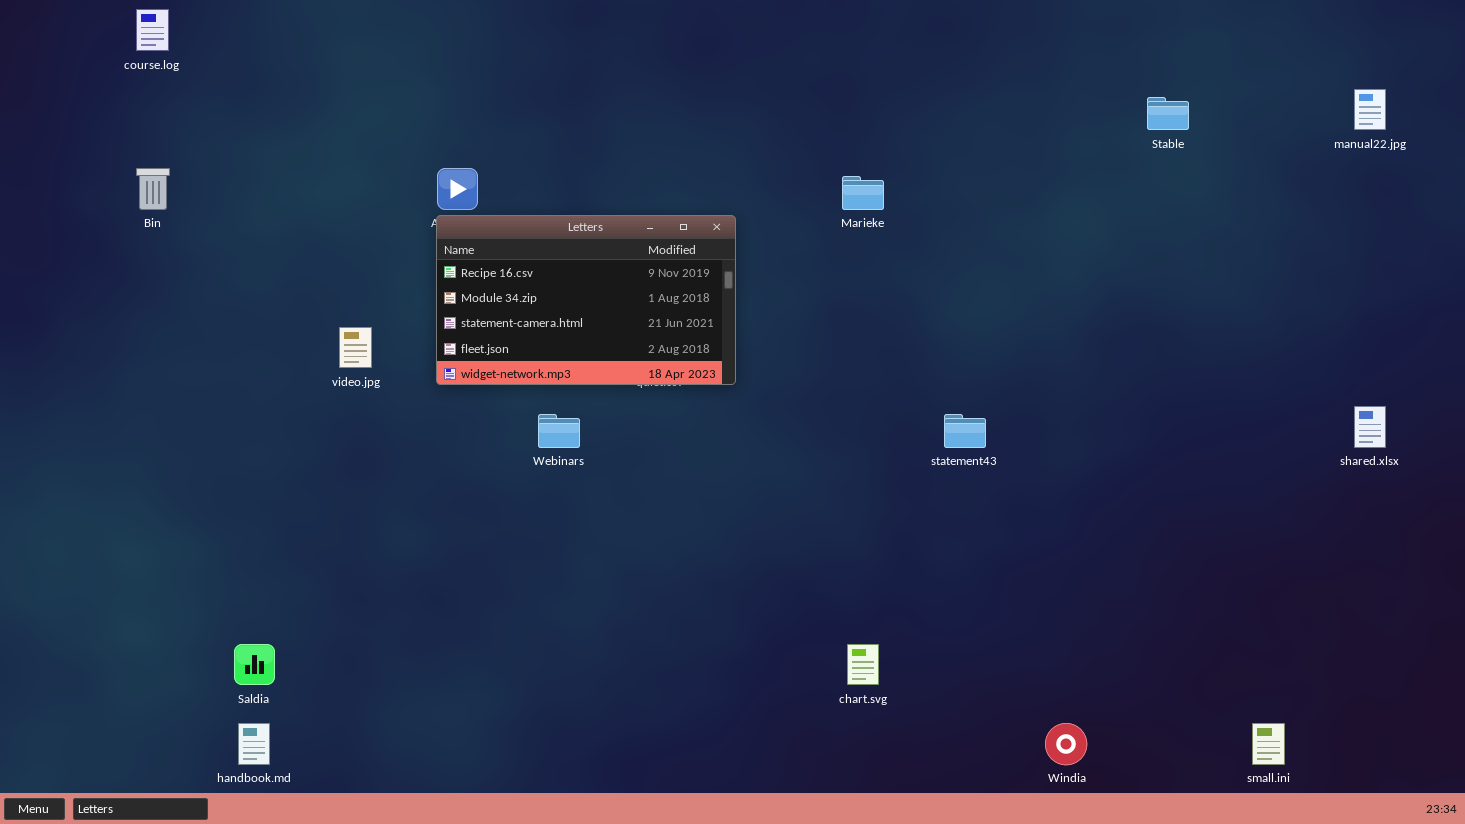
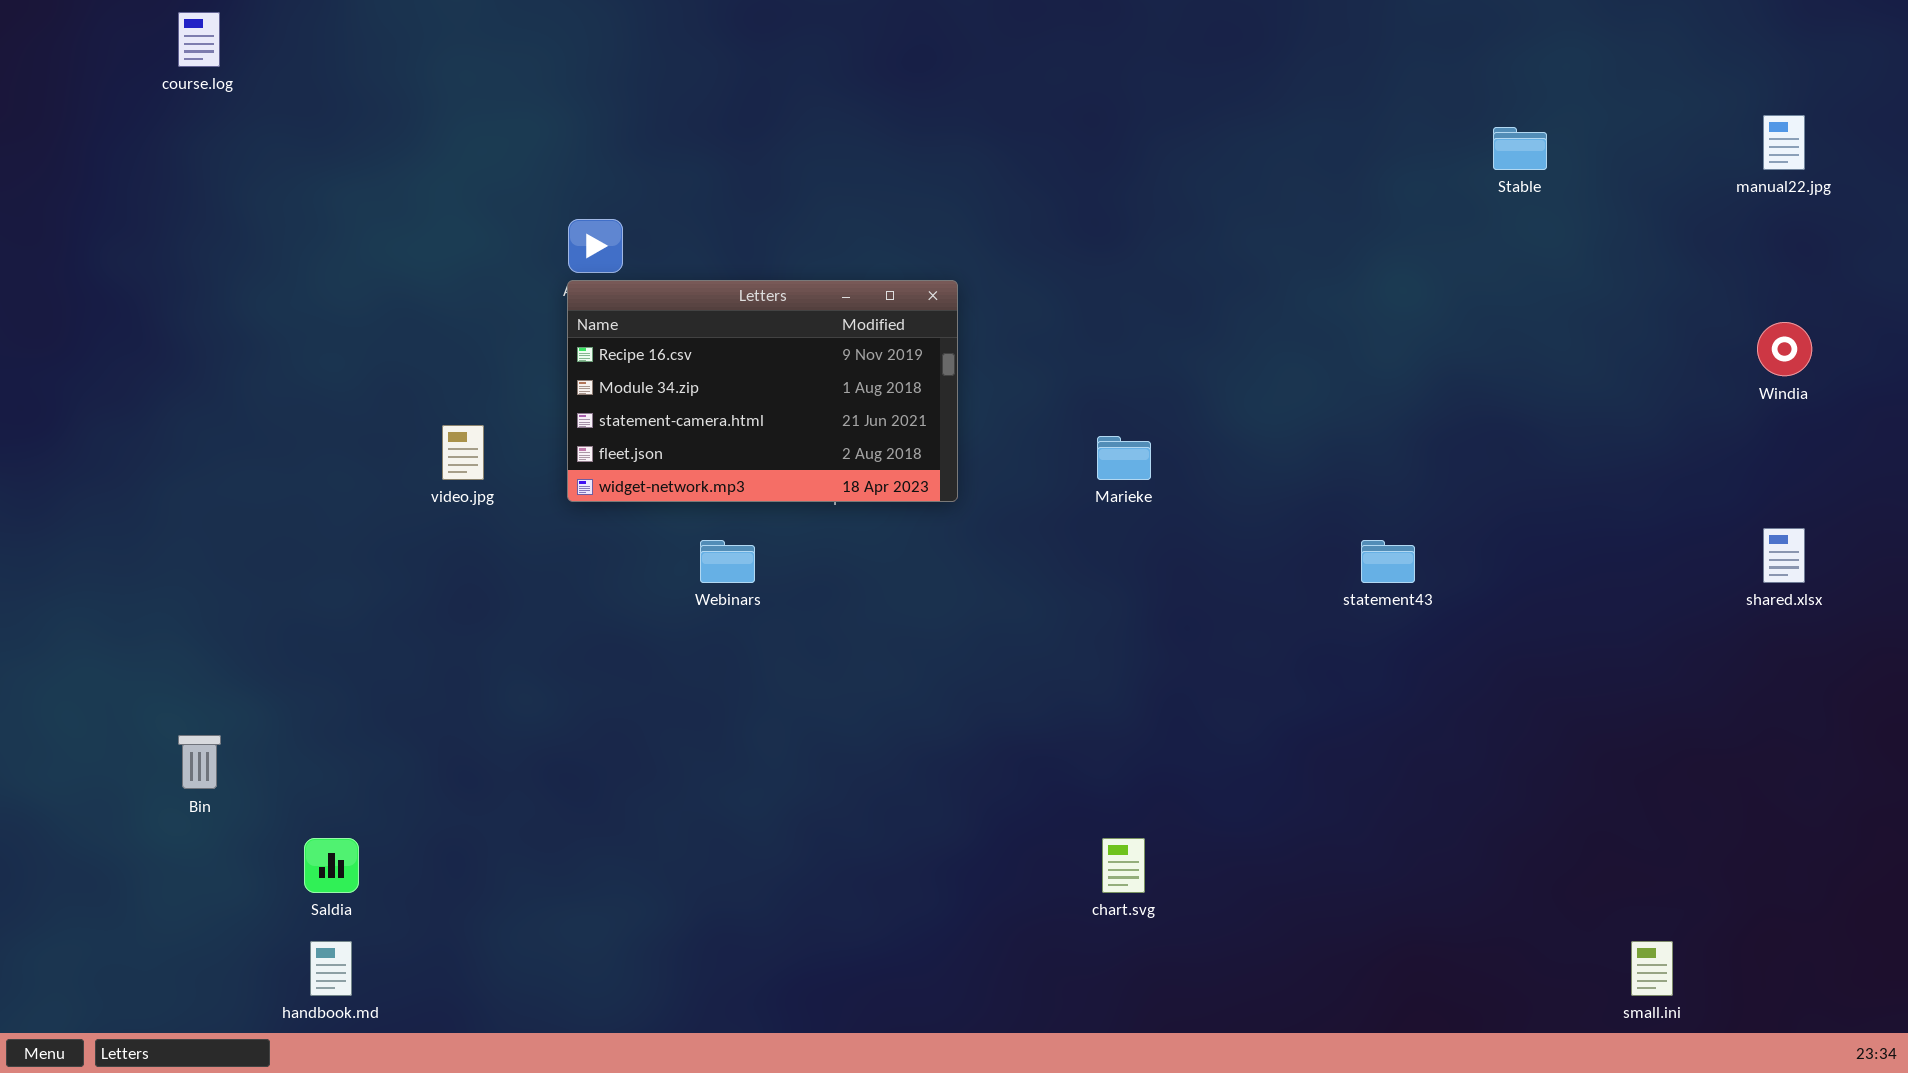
Bin: [136,168,170,210] -> [178,735,221,789], moved
Marieke: [842,176,884,210] -> [1097,436,1151,480], moved
statement43: [944,414,986,448] -> [1361,540,1415,583], moved
Windia: [1045,723,1087,765] -> [1757,322,1812,376], moved

